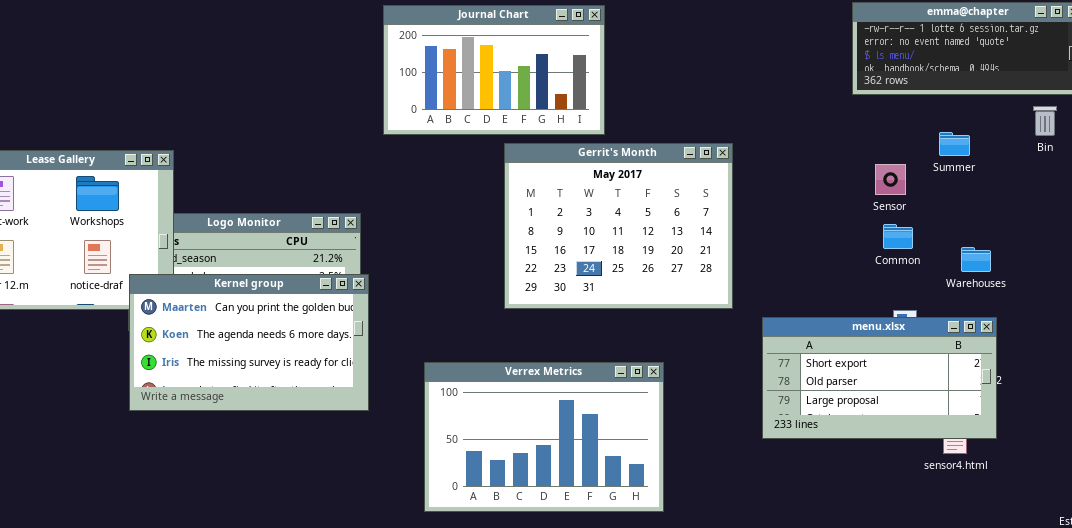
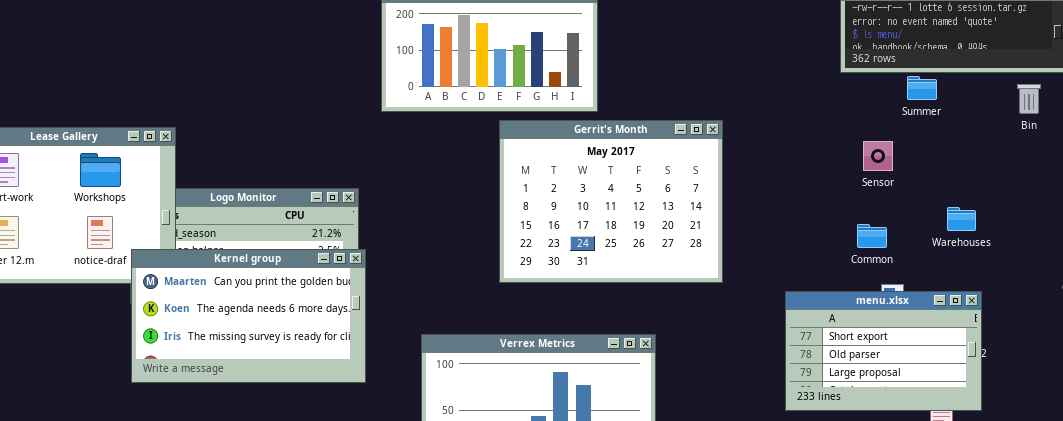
Summer: [939,132,970,156] -> [907,76,937,100], moved
Common: [883,224,913,249] -> [857,224,887,248], moved
Warehouses: [961,247,991,272] -> [947,207,976,231], moved
menu.xlsx: [762,317,997,439] -> [785,291,982,411], resized

